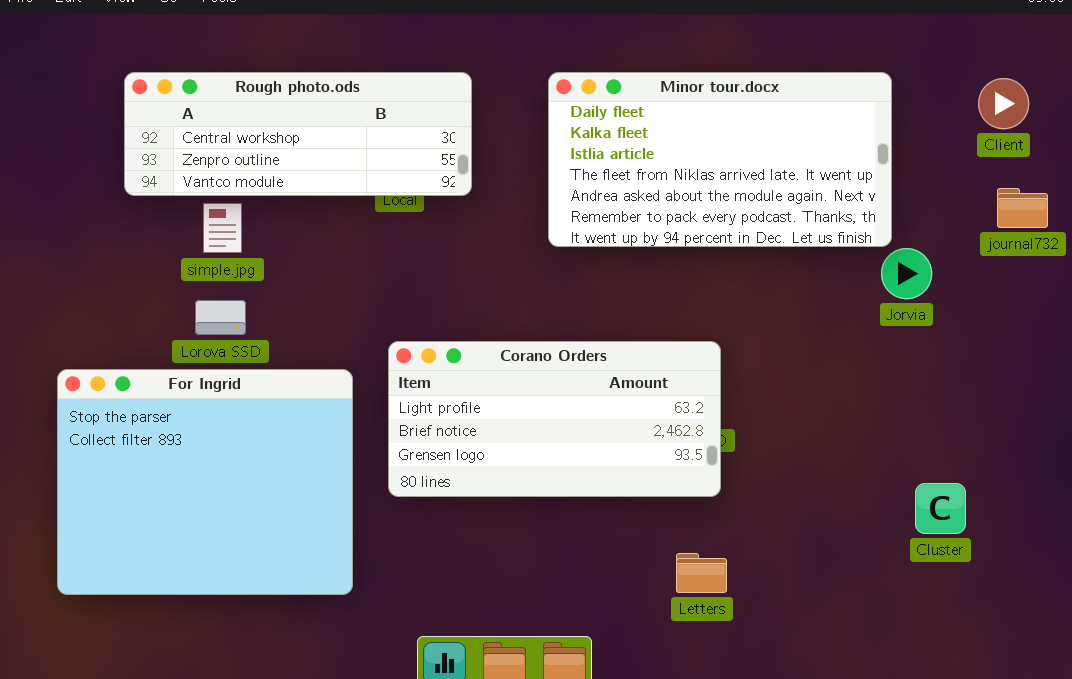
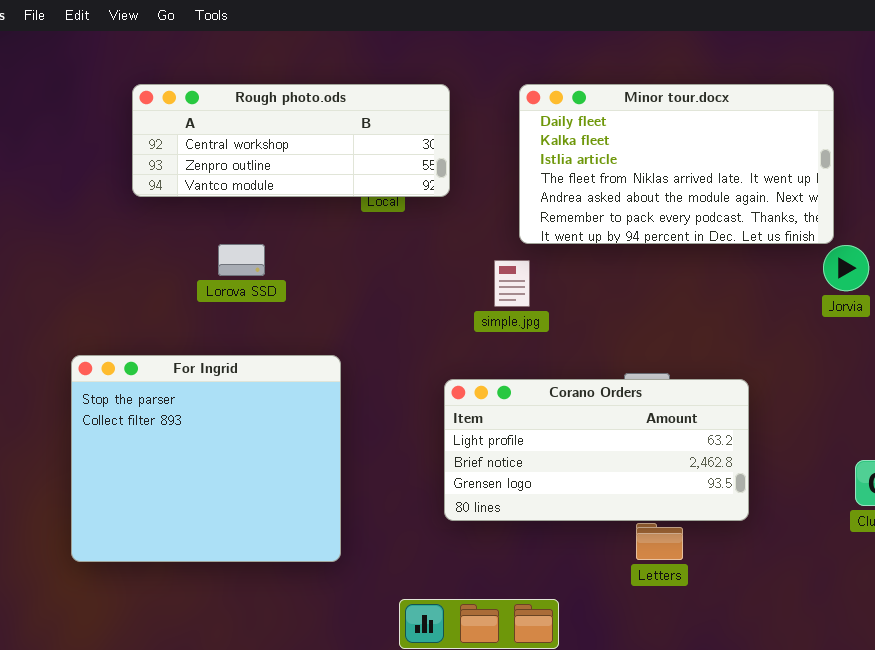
simple.jpg: [203,203,242,253] -> [494,260,530,307], moved
Lorova SSD: [195,300,246,335] -> [218,244,265,276], moved
Corano Orders: [388,341,721,497] -> [444,379,749,521], moved

